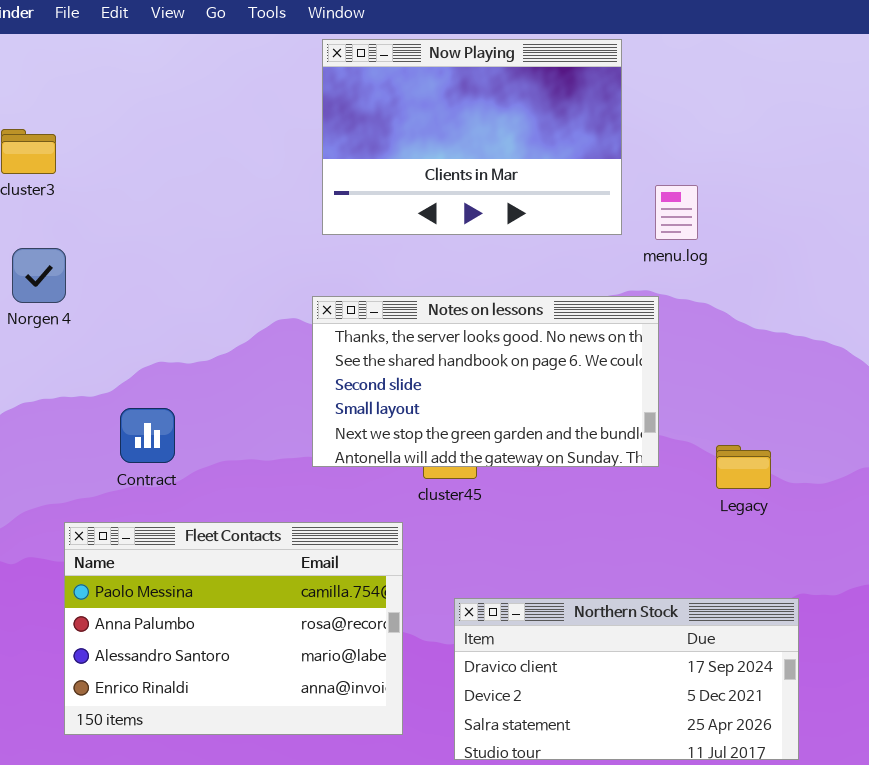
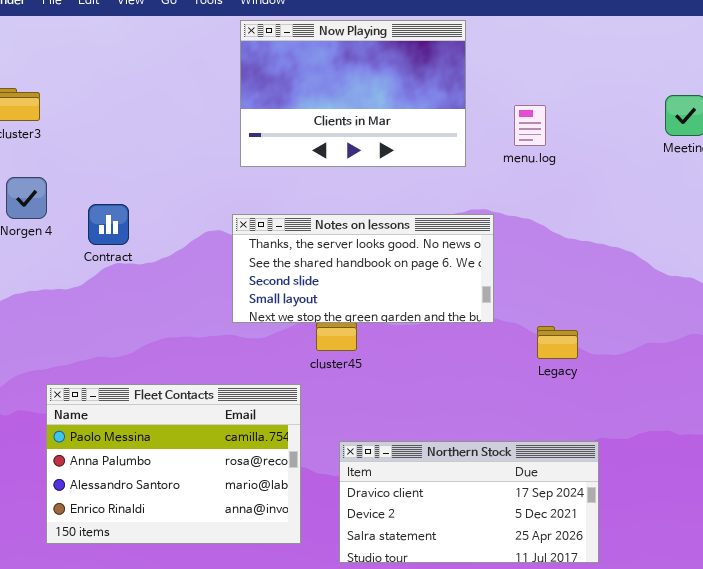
menu.log: [655,185,698,240] -> [514,105,546,146], moved
Notes on lessons: [312,296,659,467] -> [232,214,494,323], resized
Contract: [120,408,175,463] -> [88,204,129,245], moved

